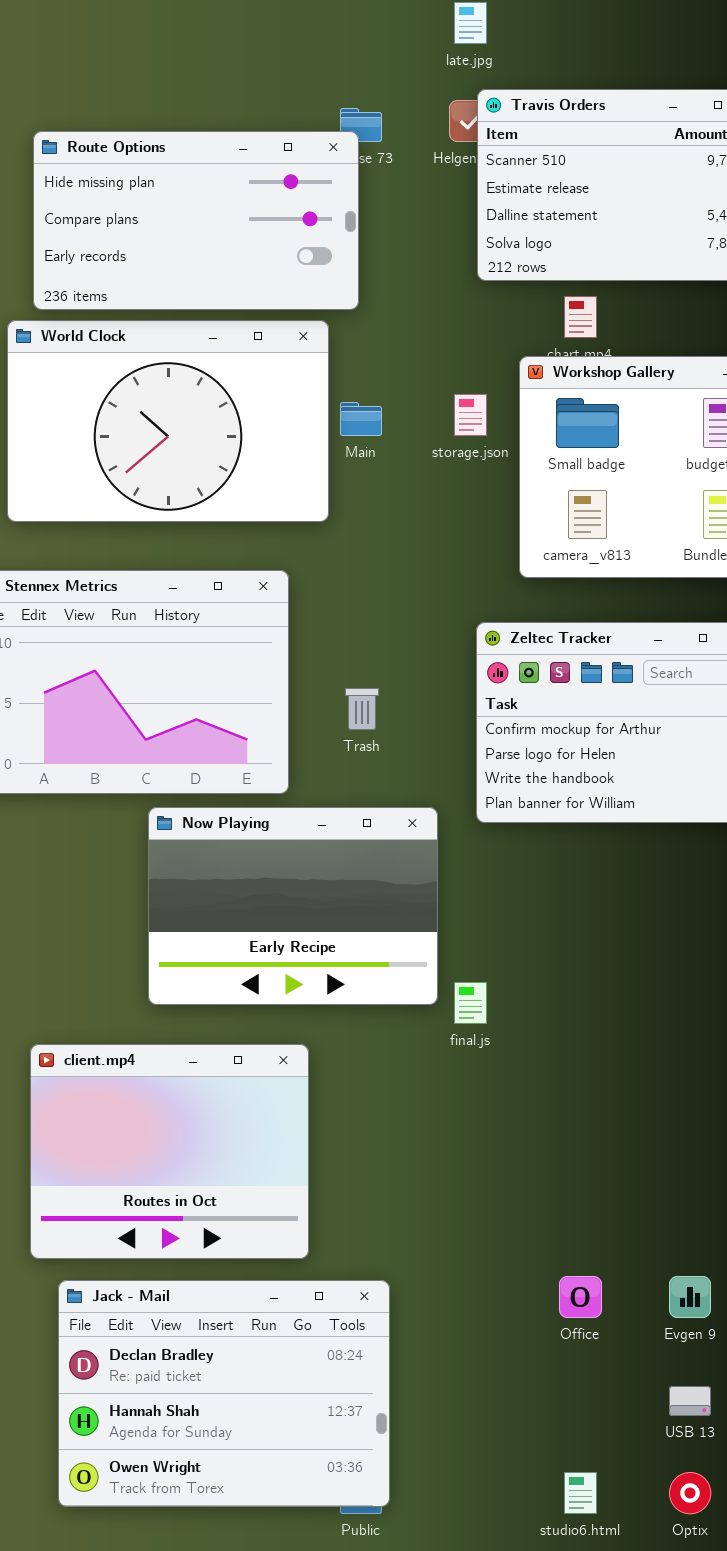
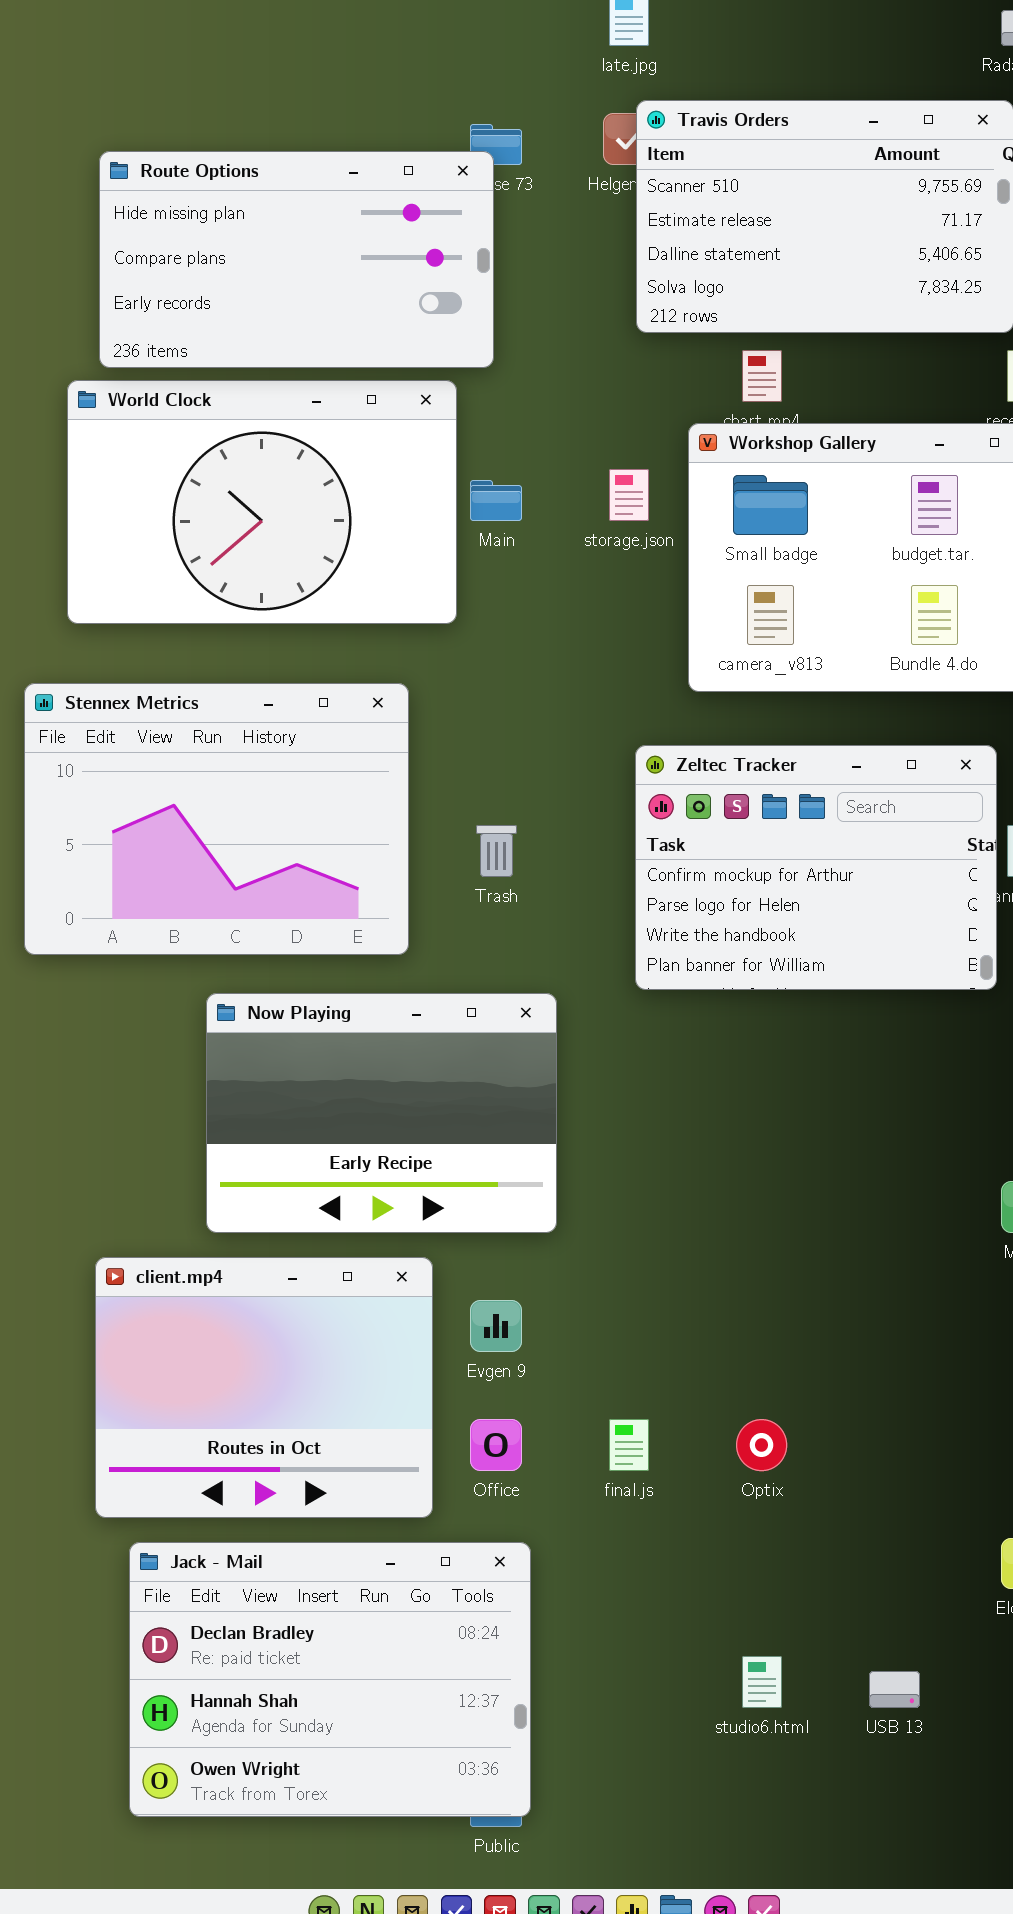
Now Playing: [148,807,438,1005] -> [206,993,557,1233], moved
final.js: [454,982,487,1024] -> [609,1419,649,1471], moved
Office: [559,1276,602,1318] -> [470,1419,522,1471], moved
Evgen 9: [669,1276,711,1318] -> [470,1300,522,1352], moved
studio6.html: [564,1472,597,1514] -> [742,1656,782,1708], moved
Optix: [669,1472,711,1514] -> [736,1419,787,1471], moved

